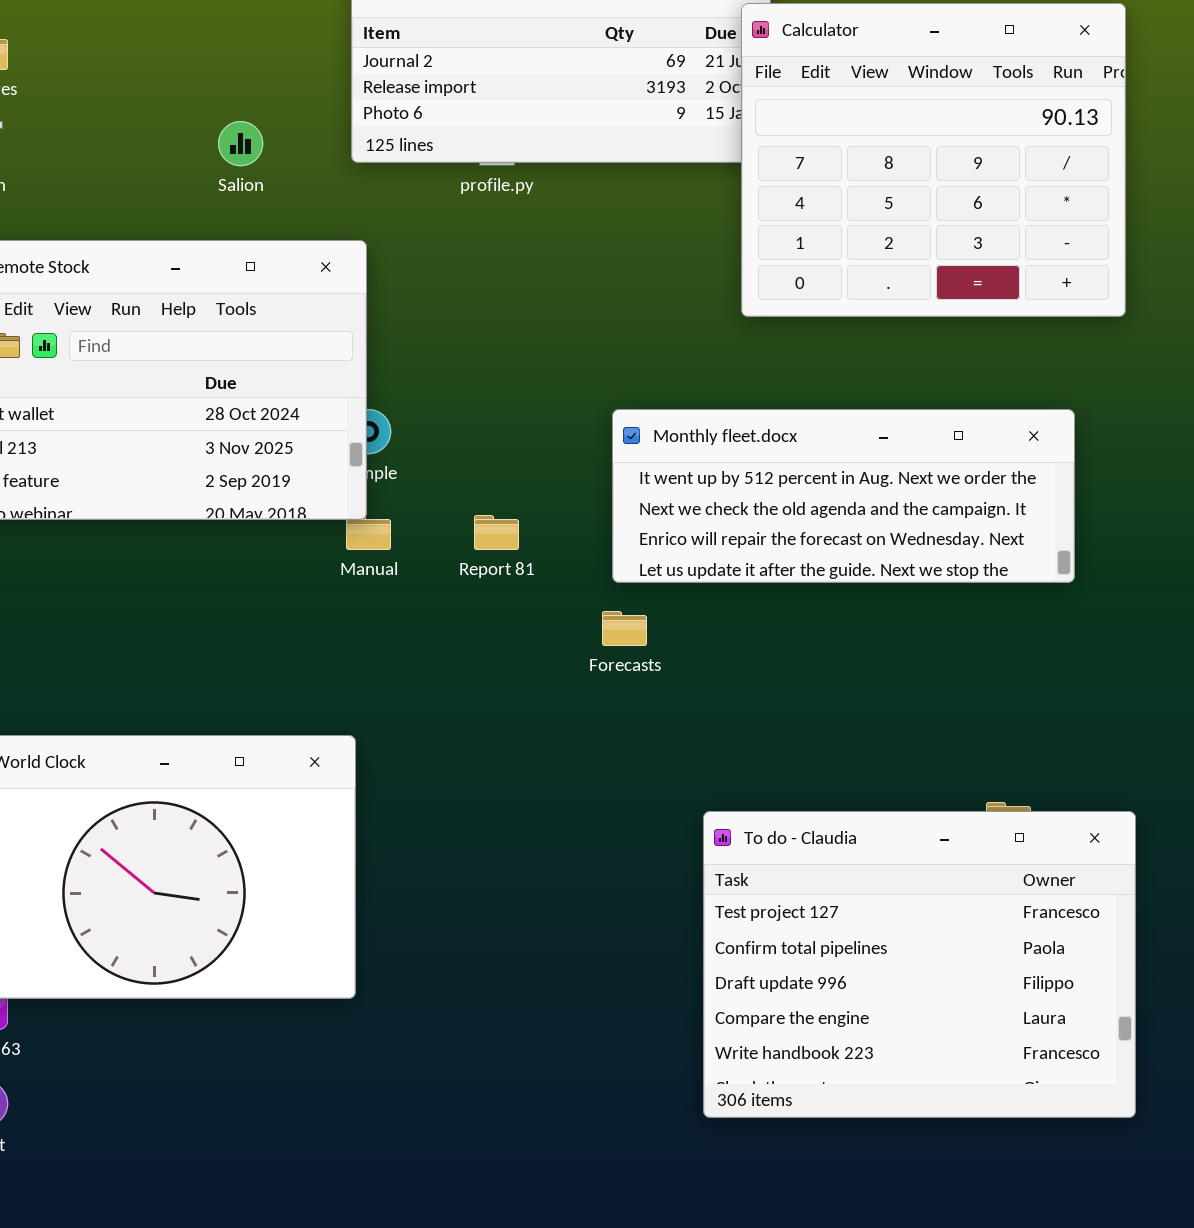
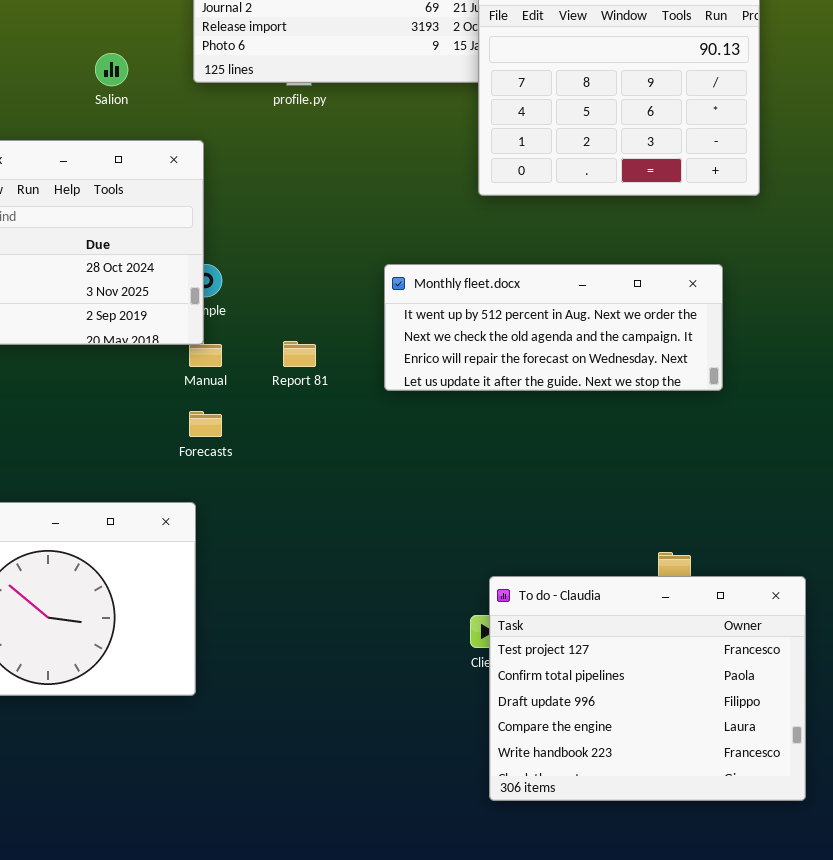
Forecasts: [602,611,647,646] -> [189,411,222,437], moved
To do - Claudia: [703,811,1136,1118] -> [489,576,806,801], moved

